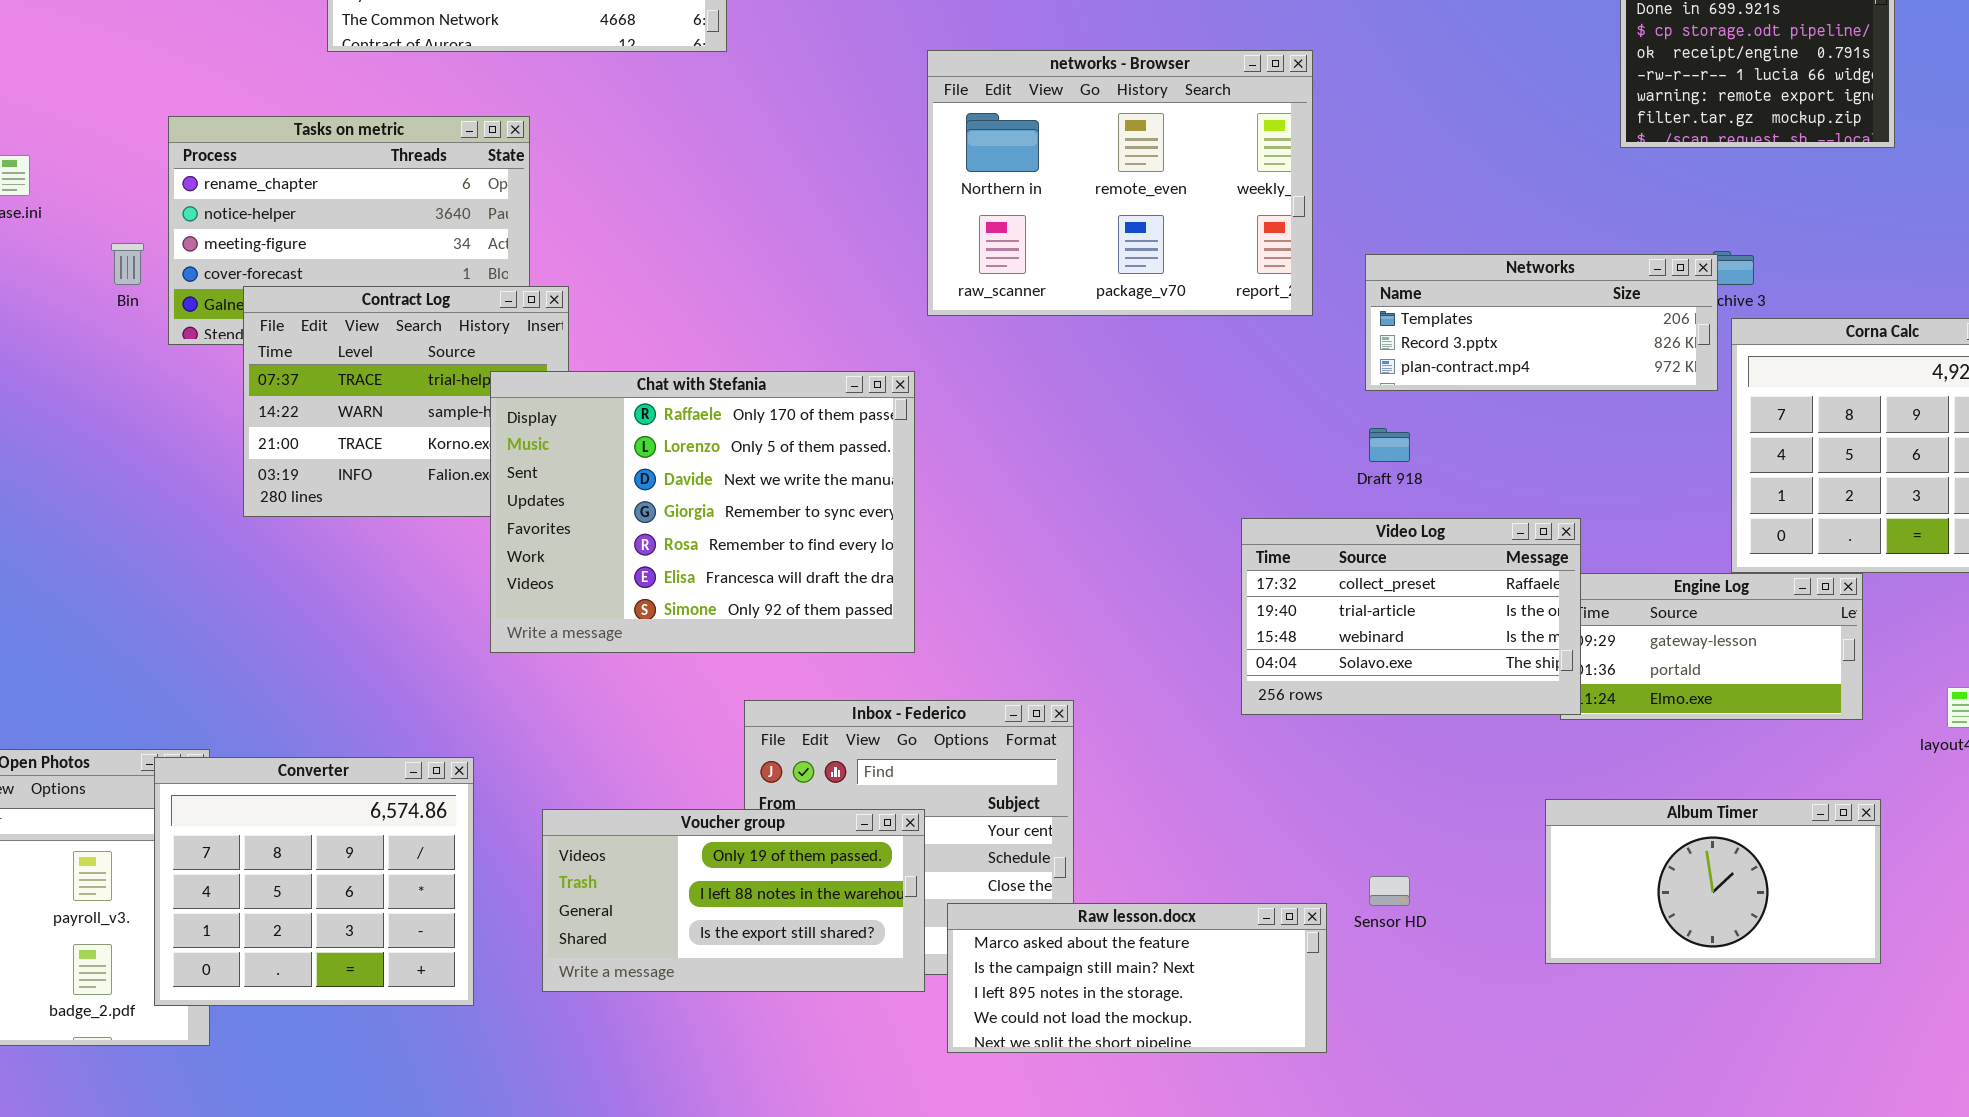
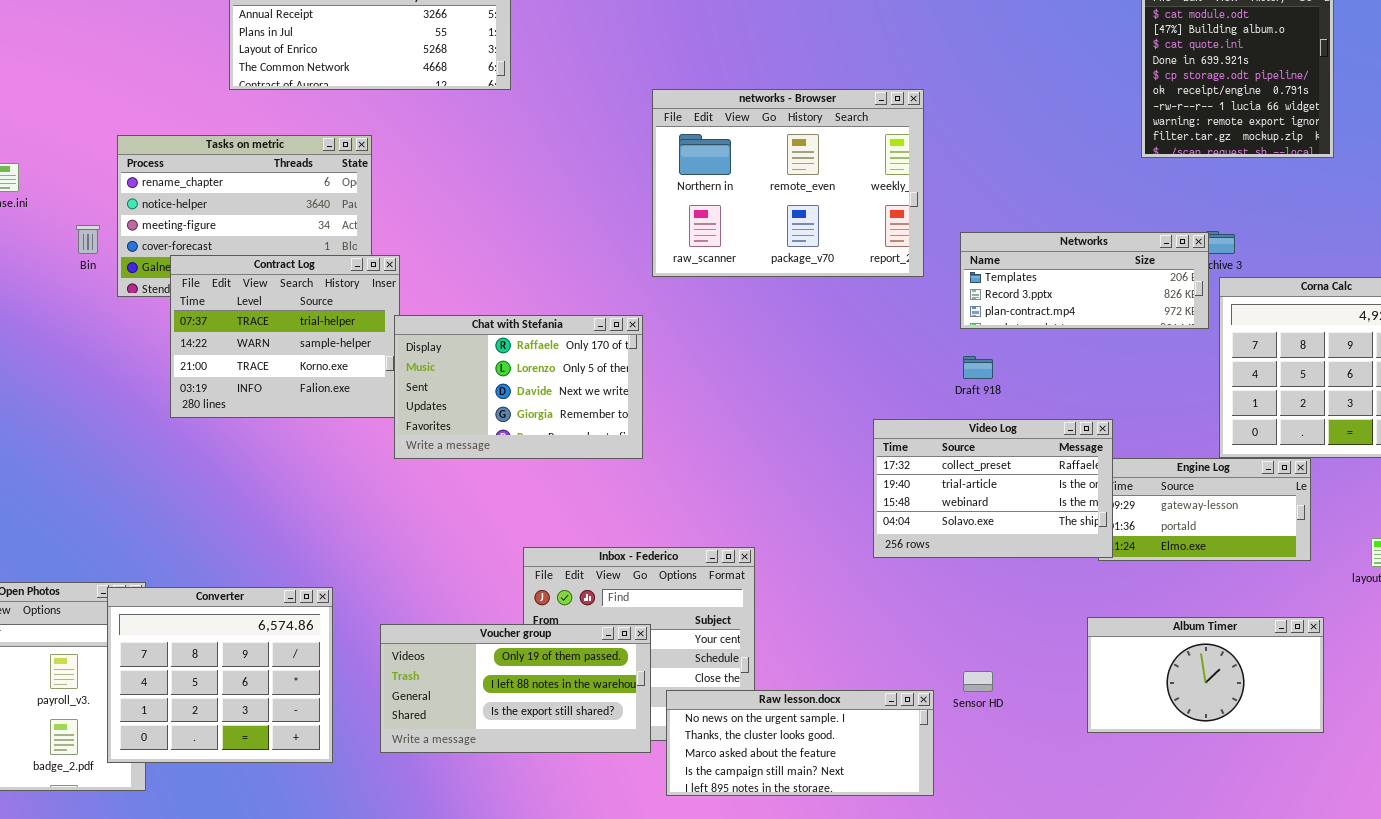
Chat with Stefania: [490,371,915,653] -> [394,315,643,459], resized
Raw lesson.docx: [947,903,1327,1053] -> [666,690,934,796], scrolled up 2 rows

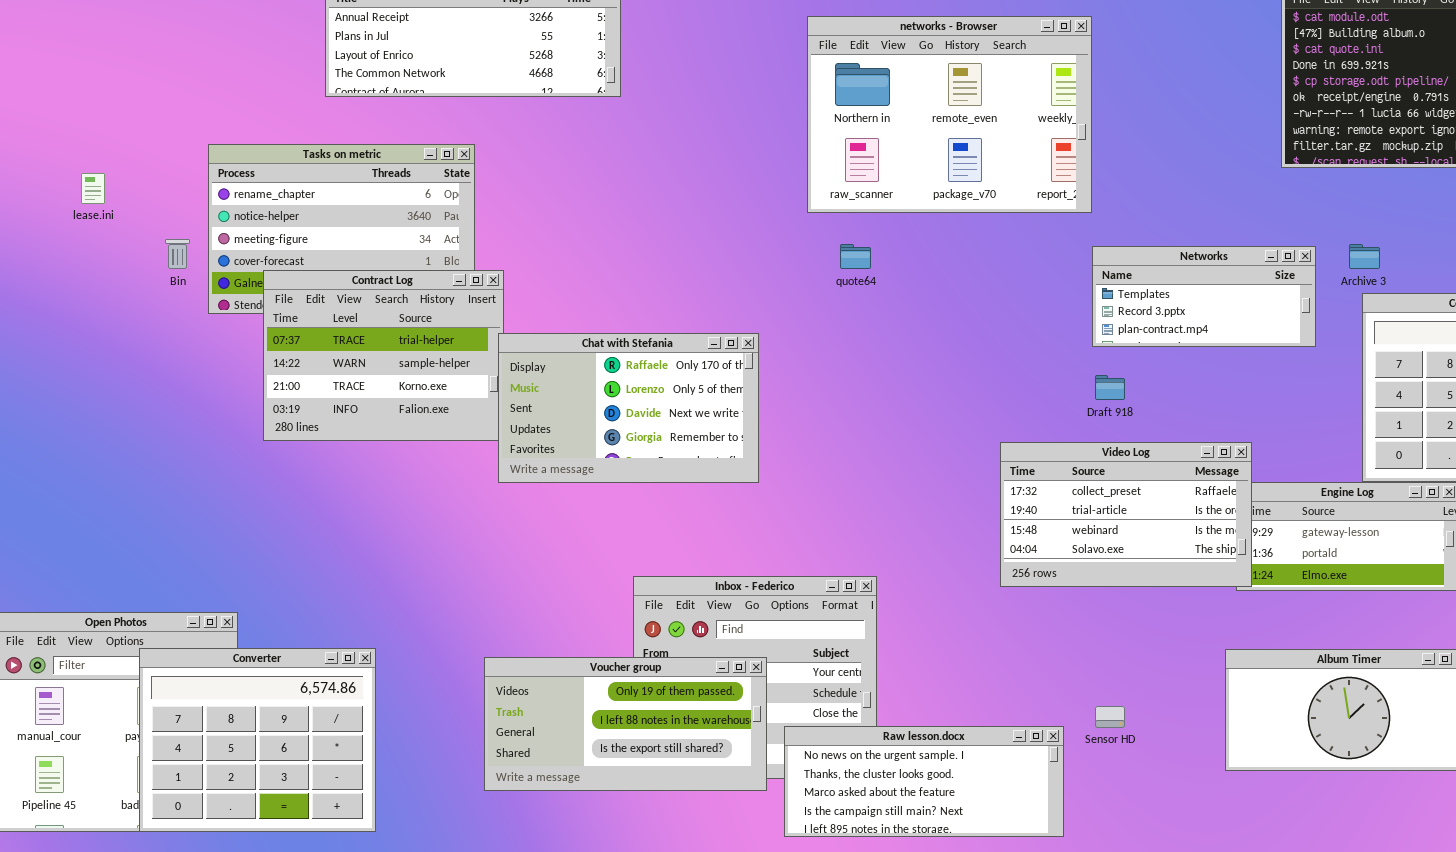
networks - Browser: [652,89,924,277] -> [807,16,1092,213], moved
Networks: [960,232,1209,329] -> [1092,246,1316,347], resized
Converter: [107,587,333,763] -> [139,648,376,832], moved

